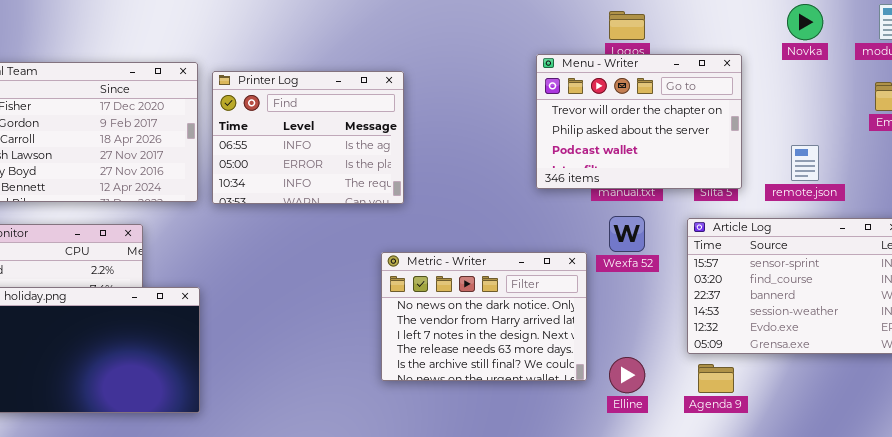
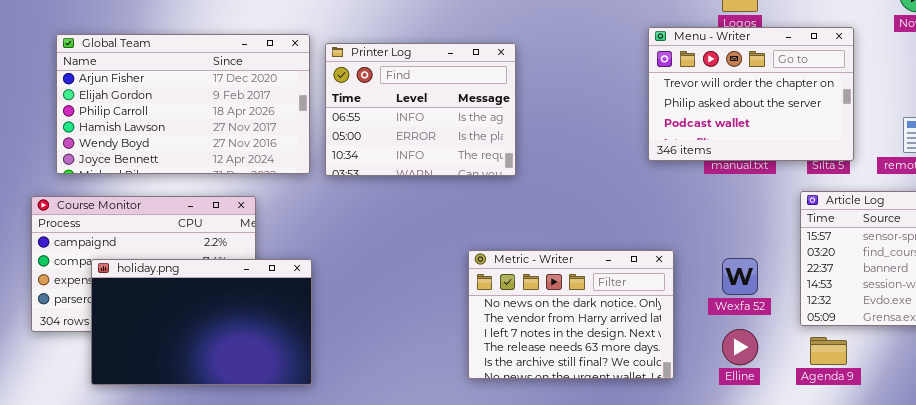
Wexfa 52: [609,216,645,252] -> [722,258,758,295], moved
Metric - Writer: [381,252,587,381] -> [468,250,674,379], moved

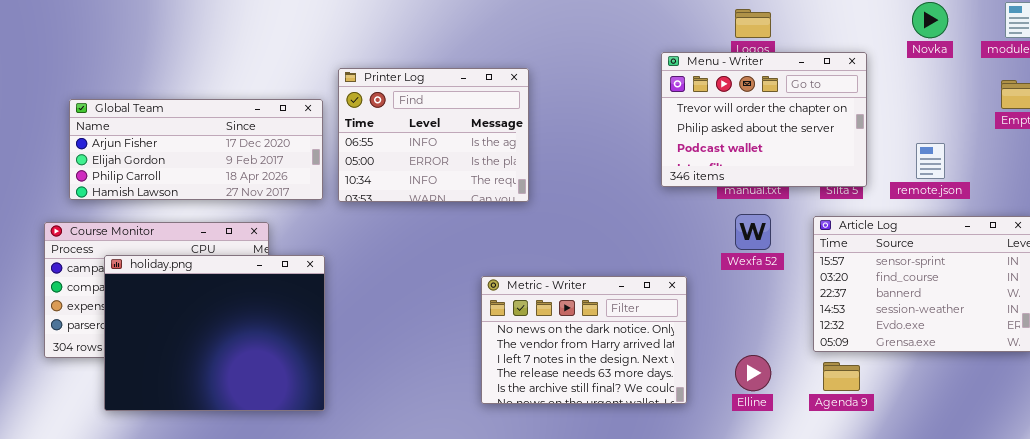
Global Team: [56,34,310,174] -> [69,99,323,200], resized
Wexfa 52: [722,258,758,295] -> [735,214,771,250], moved
holiday.png: [91,259,312,385] -> [104,255,325,411], resized

